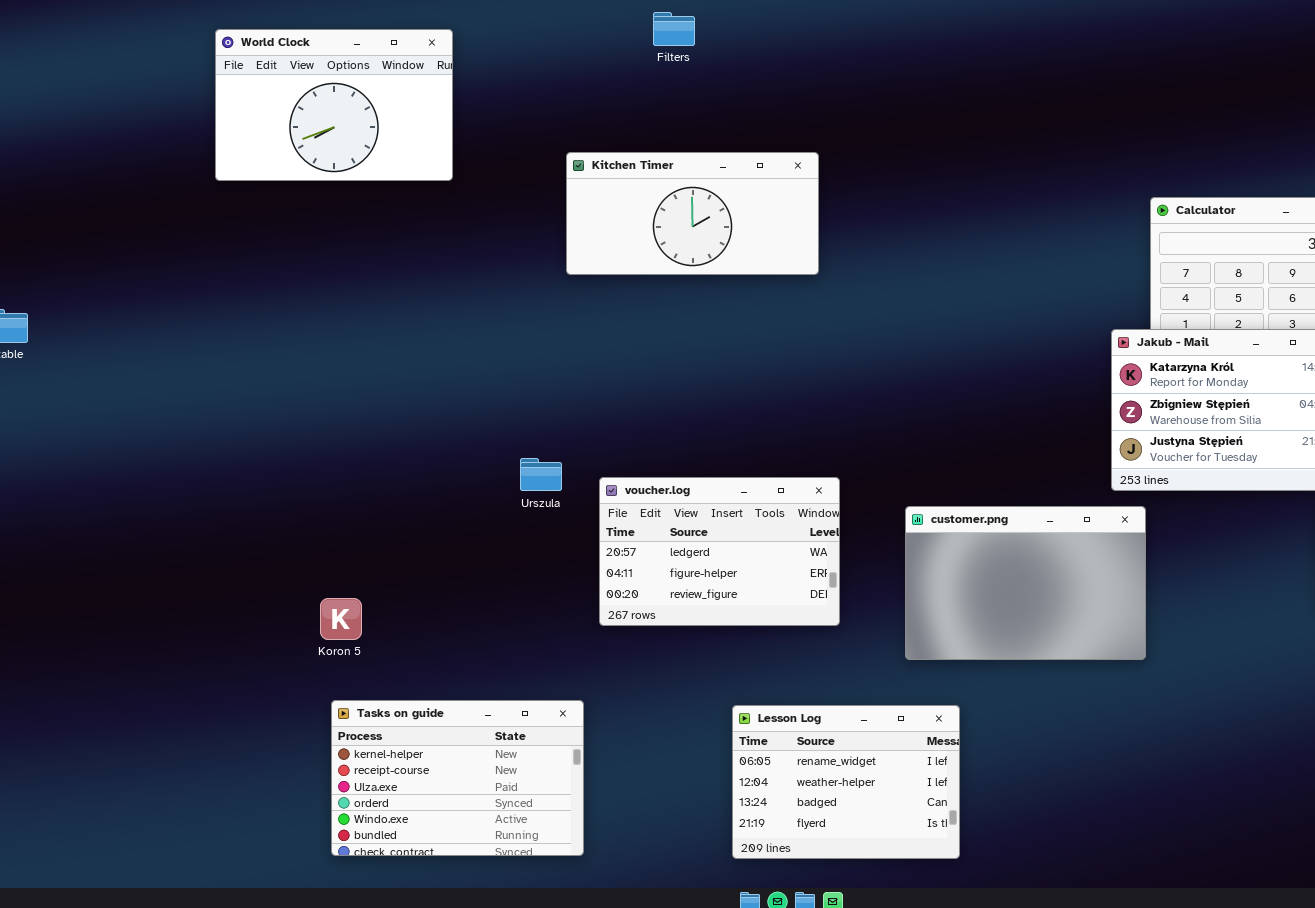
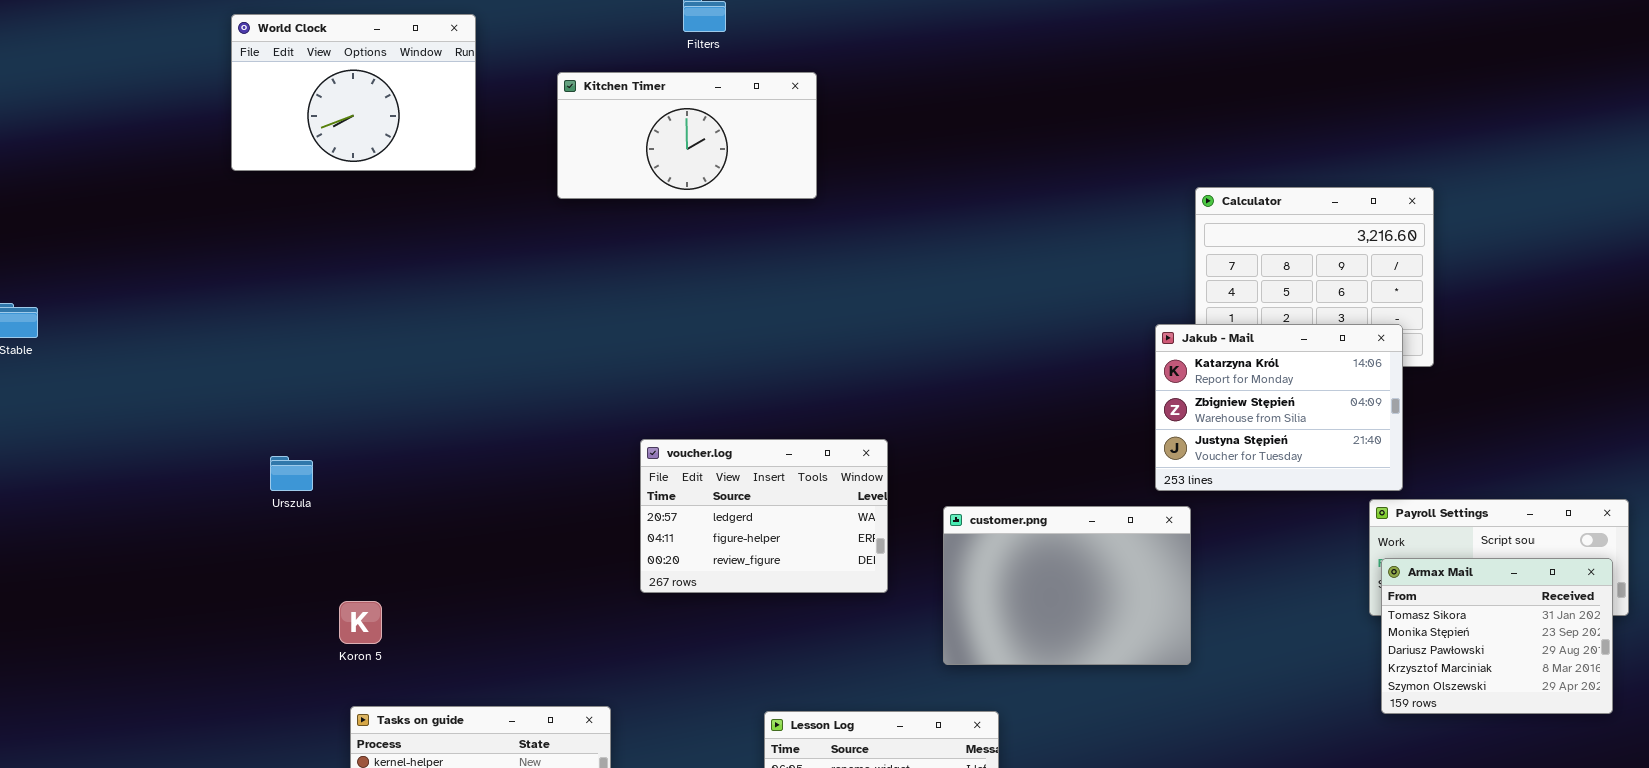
Kitchen Timer: [566,152,819,275] -> [557,72,817,199], moved
Urszula: [520,458,562,491] -> [270,456,313,491], moved
voucher.log: [599,477,840,626] -> [640,439,888,593], moved

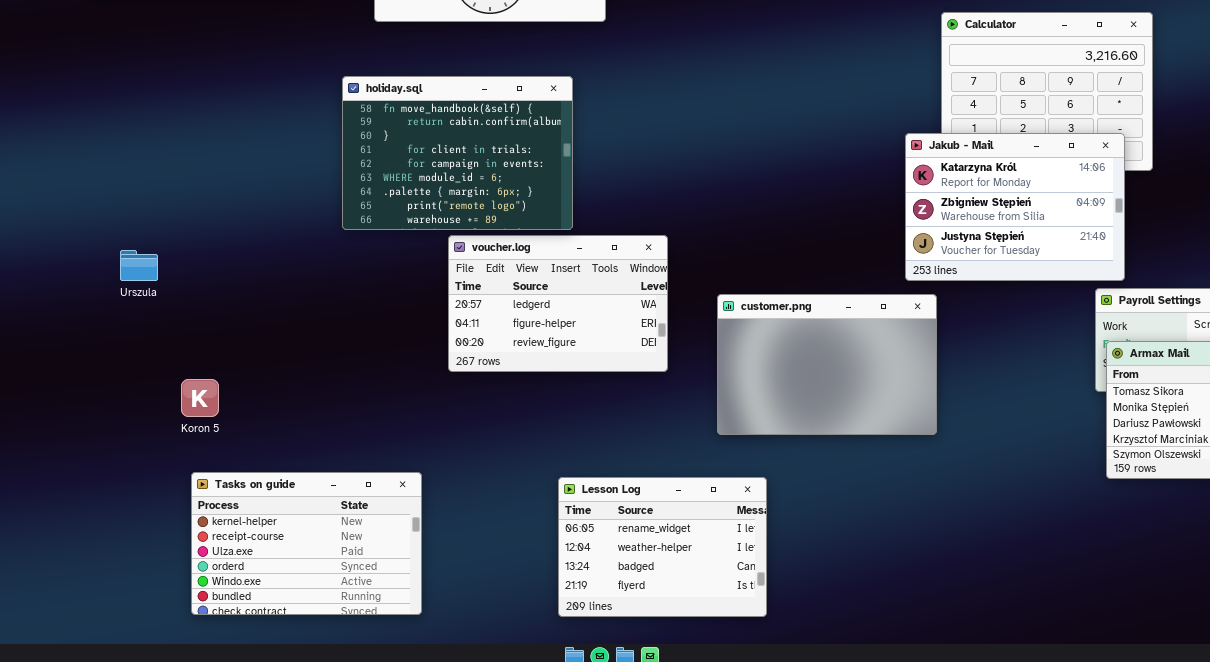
holiday.sql: none -> [342,76,573,230], opened

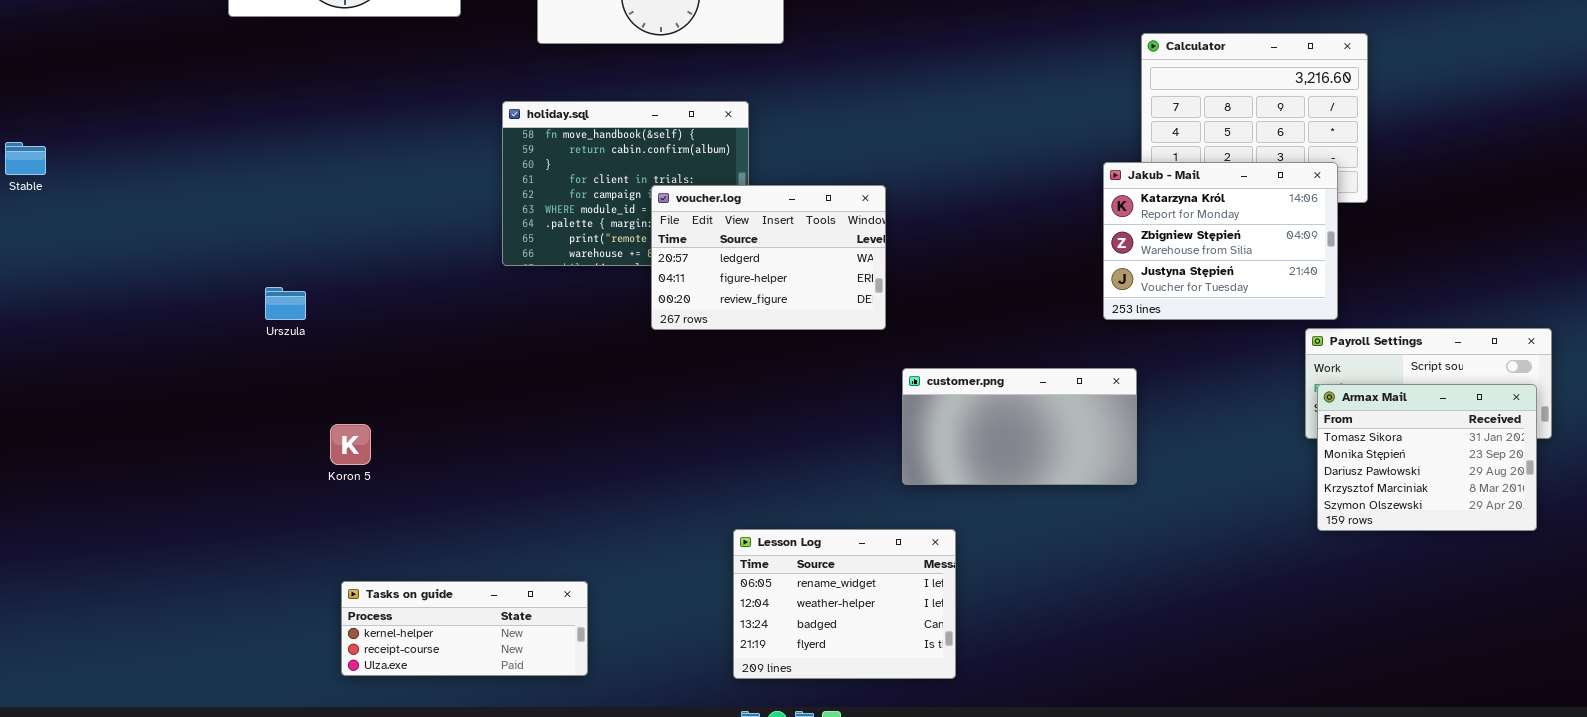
voucher.log: [448,235,668,372] -> [651,185,886,330], moved
customer.png: [717,294,937,435] -> [902,368,1137,485], resized
Tasks on guide: [191,472,422,615] -> [341,581,588,676], resized

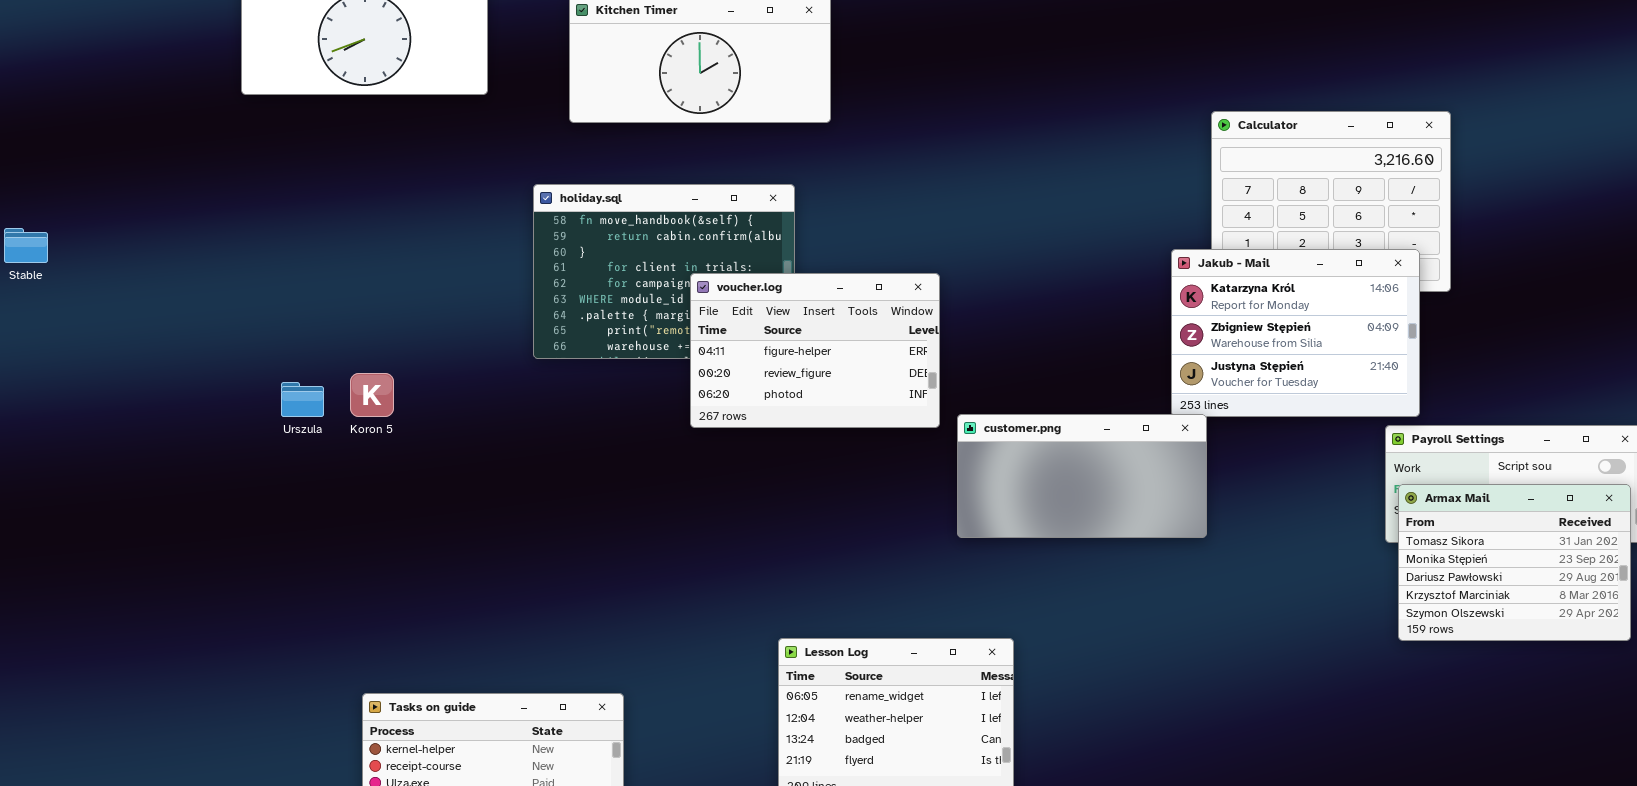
voucher.log: [651,185,886,330] -> [690,273,940,428], scrolled down 1 row
customer.png: [902,368,1137,485] -> [957,414,1207,538], moved
Koron 5: [330,424,371,465] -> [350,373,394,417], moved

